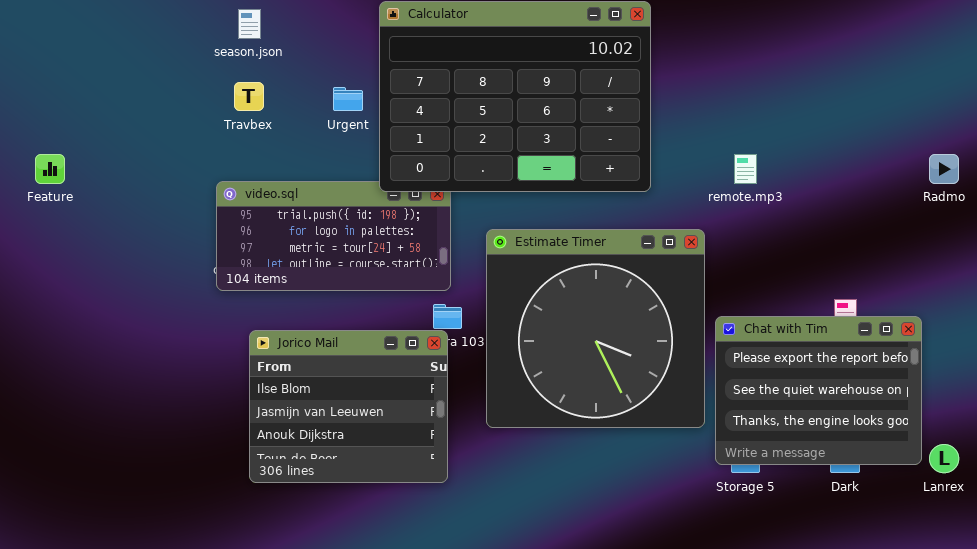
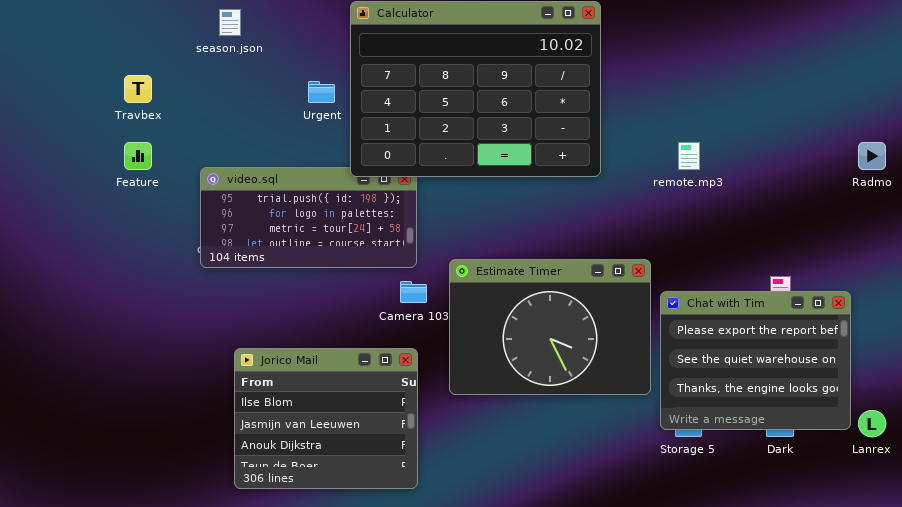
Travbex: [234,82,264,111] -> [124,75,152,103], moved
Feature: [35,154,65,184] -> [124,142,152,170], moved
Estimate Timer: [486,229,705,428] -> [449,259,651,395], resized
Jorico Mail: [249,330,448,483] -> [234,348,418,489], moved

